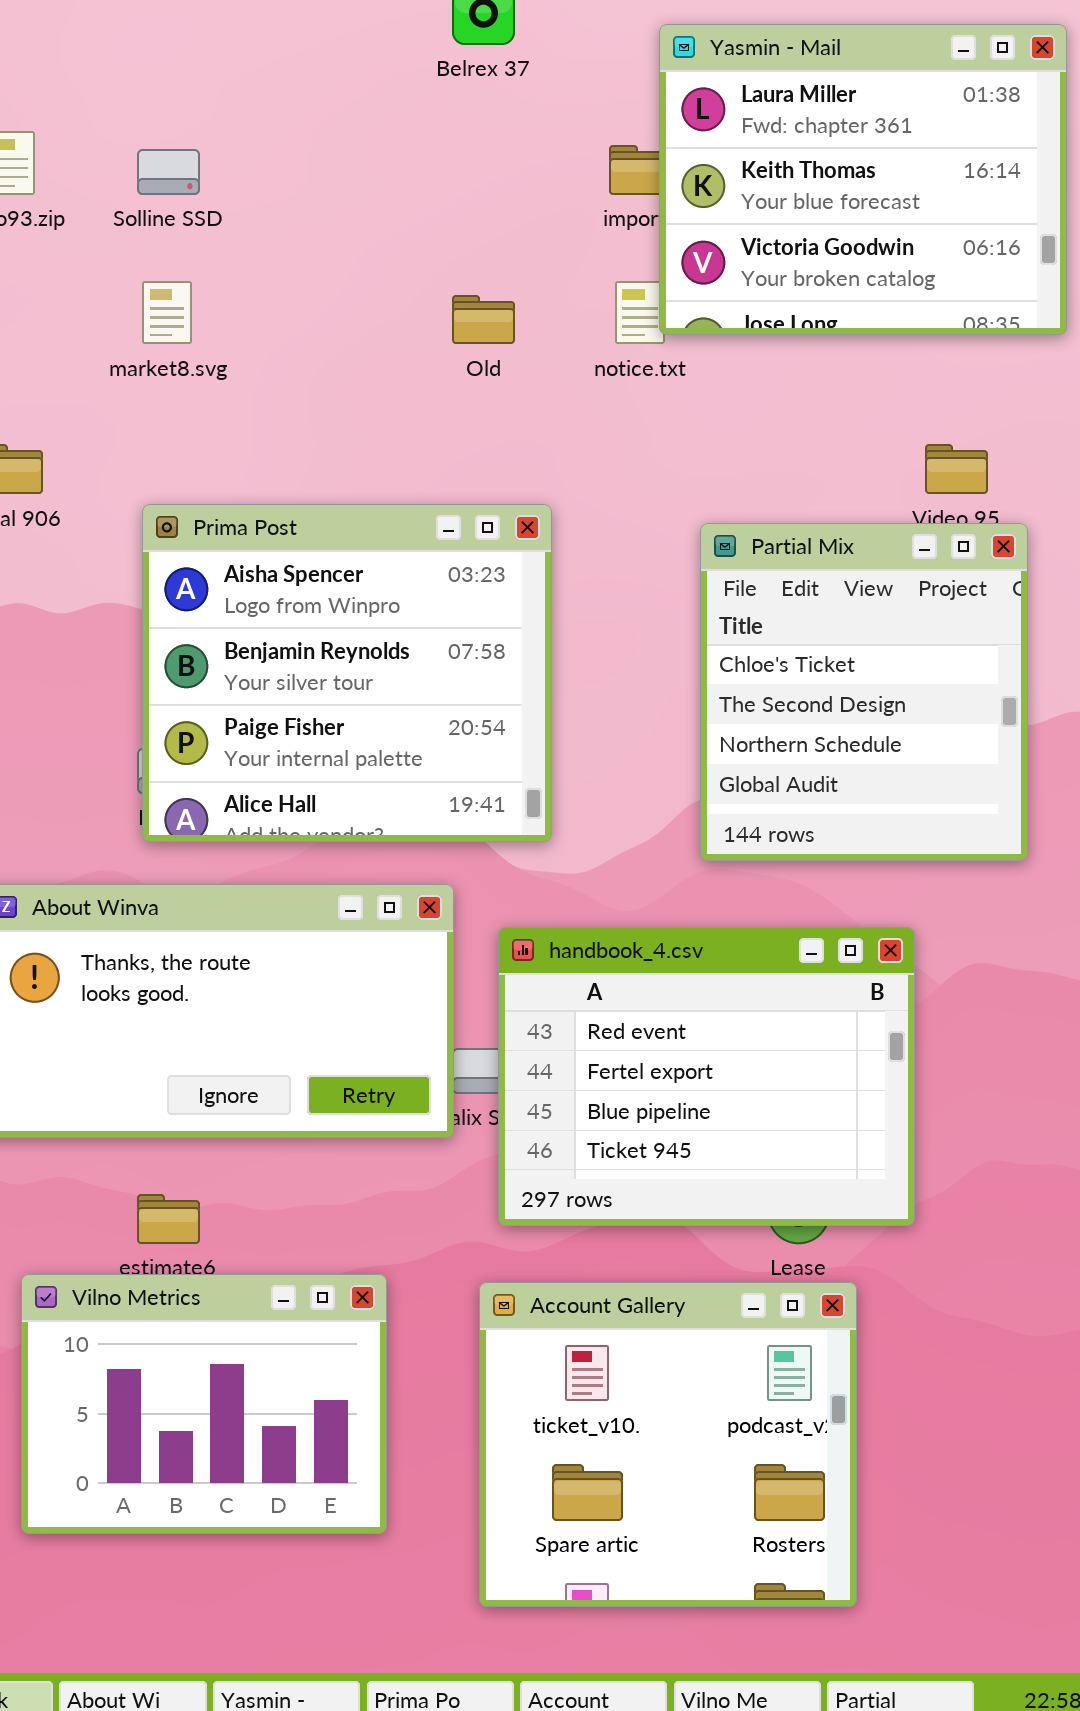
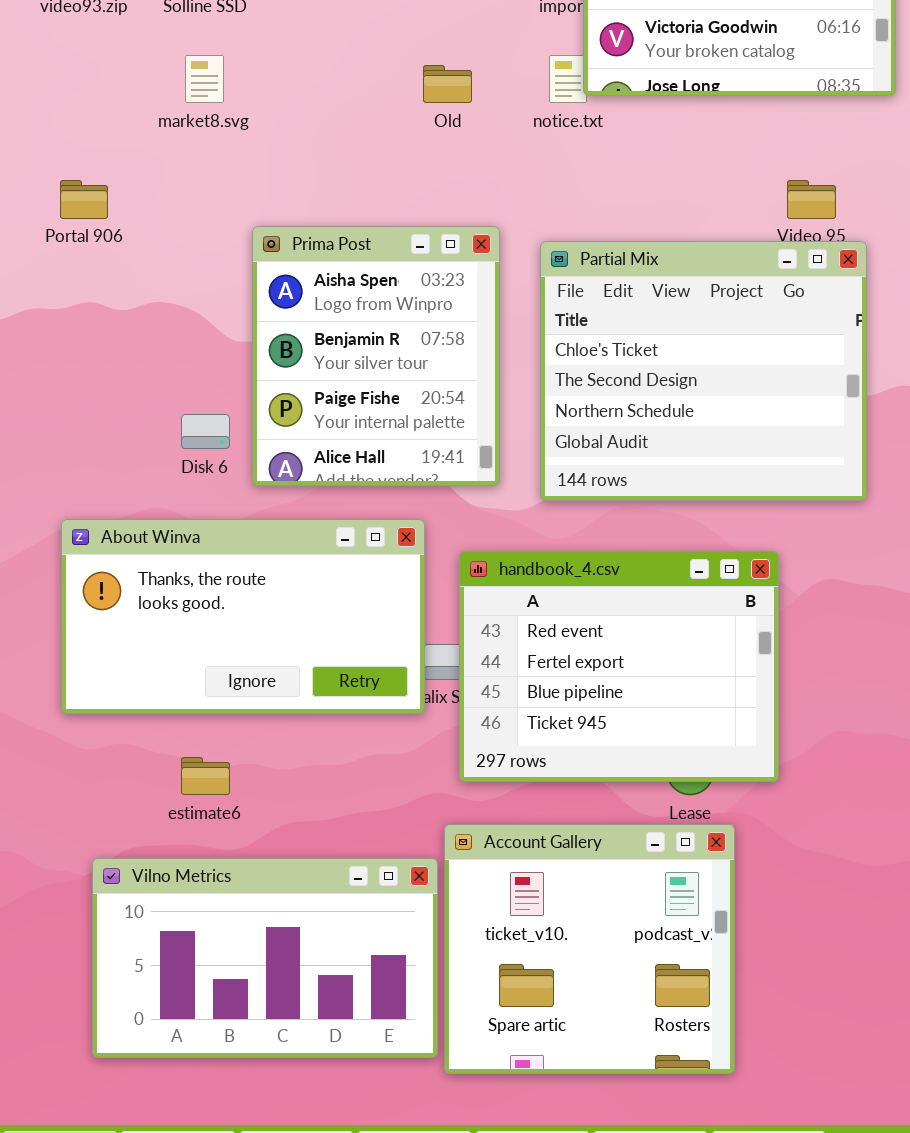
Prima Post: [142,504,552,842] -> [252,226,500,486], resized
Partial Mix: [700,523,1028,861] -> [540,241,867,501], resized
Vilno Metrics: [21,1274,387,1534] -> [92,858,438,1058], moved, resized

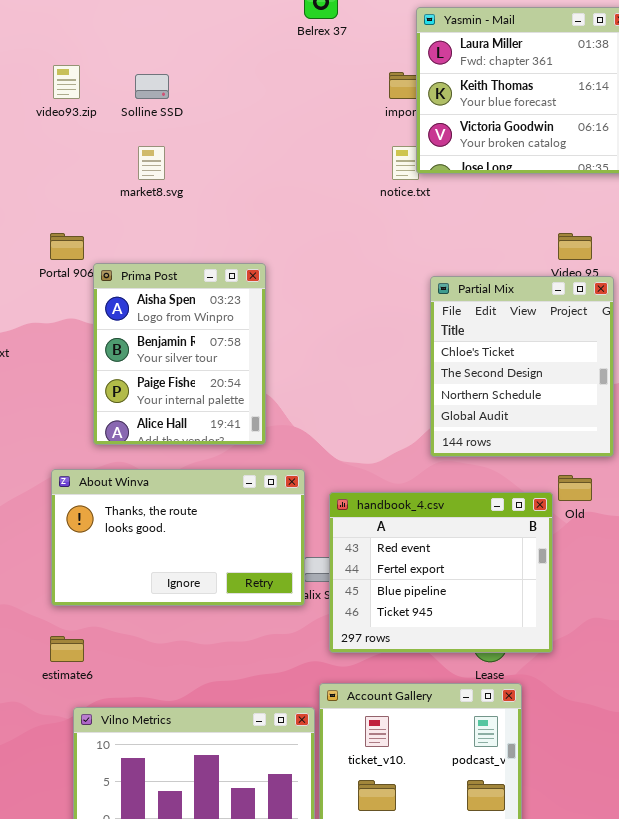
Old: [423,65,472,103] -> [558,475,592,501], moved
Prima Post: [252,226,500,486] -> [93,263,266,445], moved
Partial Mix: [540,241,867,501] -> [430,276,614,457], resized
estimate6: [181,757,230,795] -> [50,636,84,662], moved

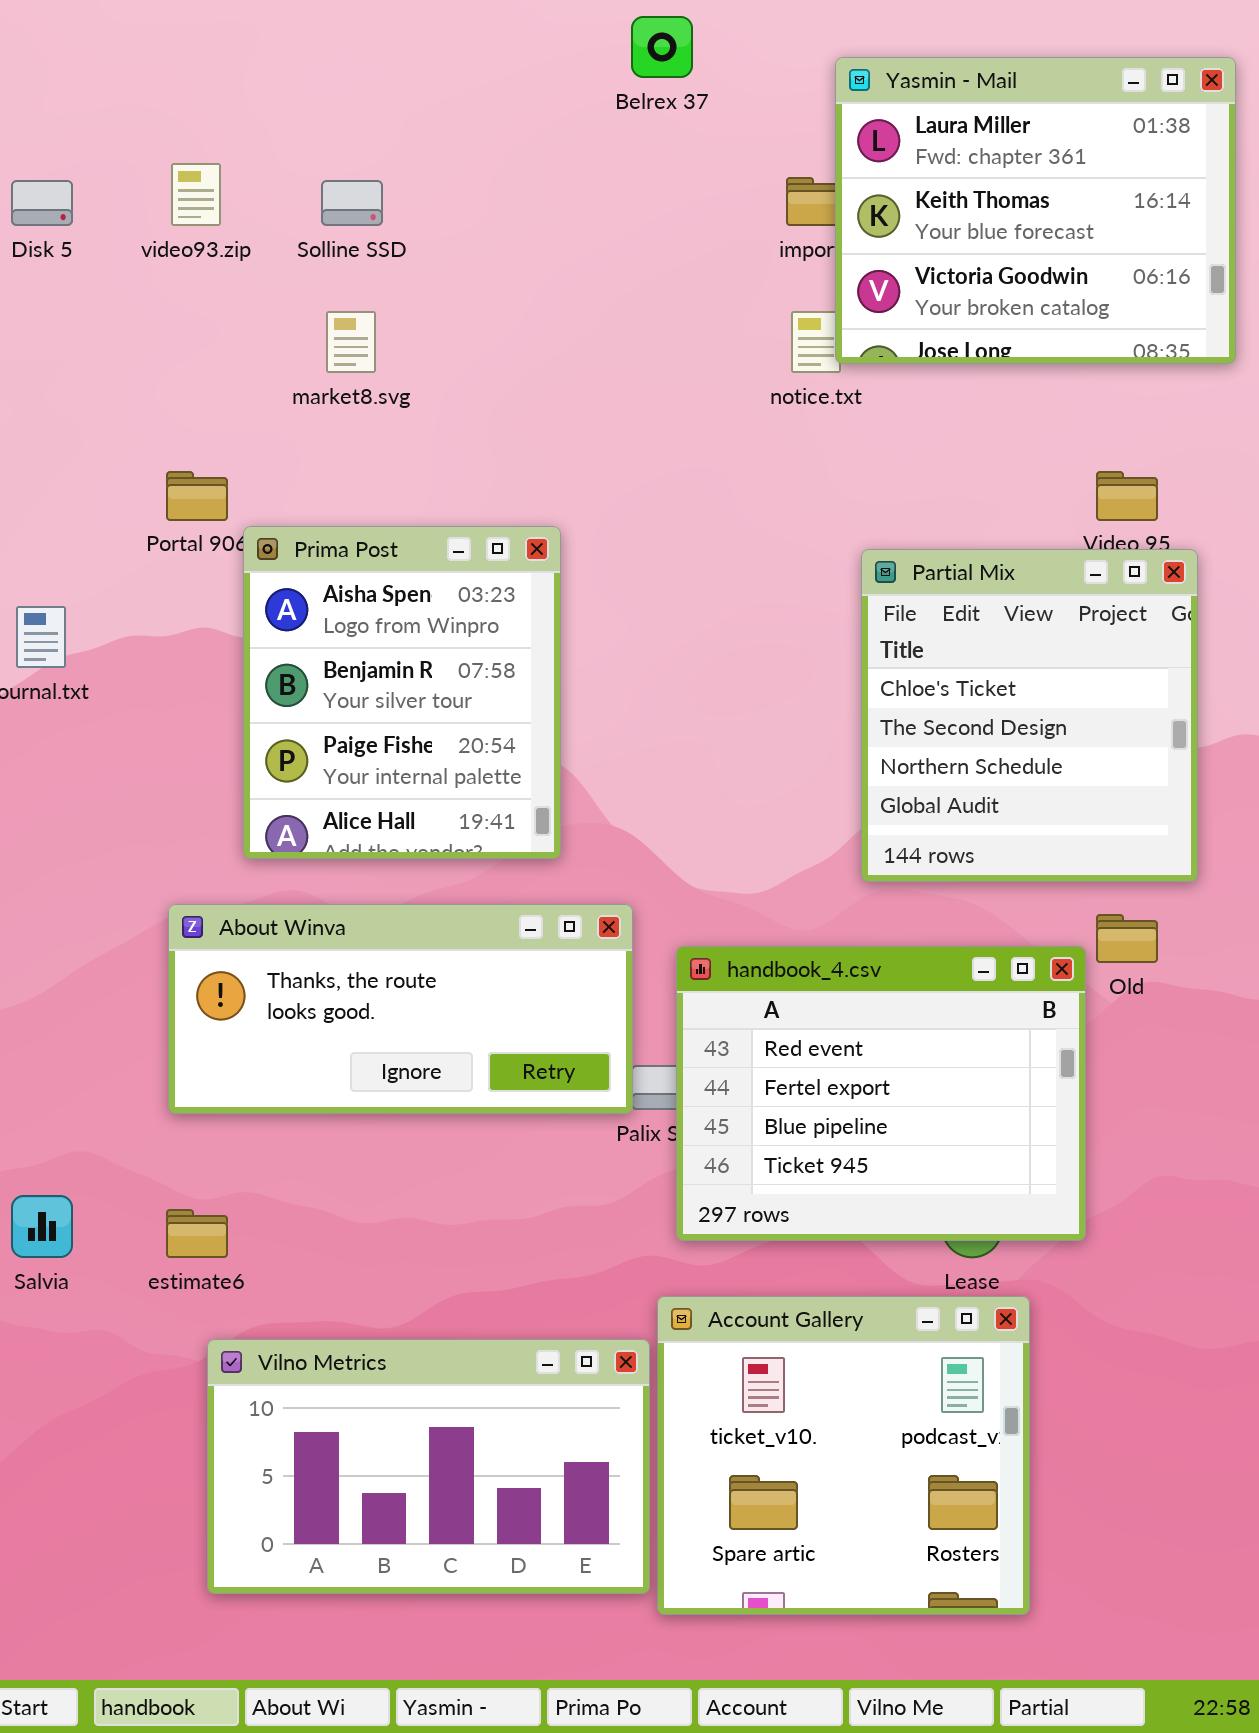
About Winva: [51,469,305,606] -> [168,904,633,1114], resized

